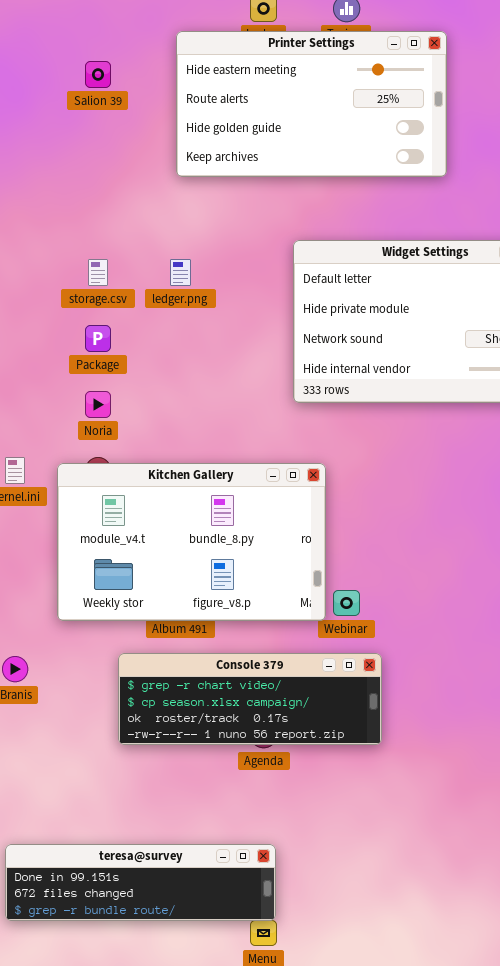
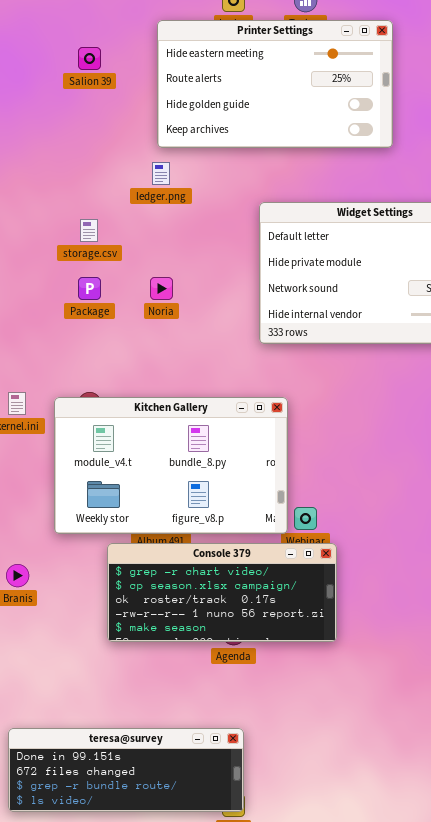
ledger.png: [170,259,191,286] -> [152,162,170,185], moved
Noria: [85,391,111,418] -> [150,277,173,300], moved
Console 379: [118,653,382,745] -> [107,543,337,642], resized
teresa@survey: [5,844,276,921] -> [8,728,244,812], resized

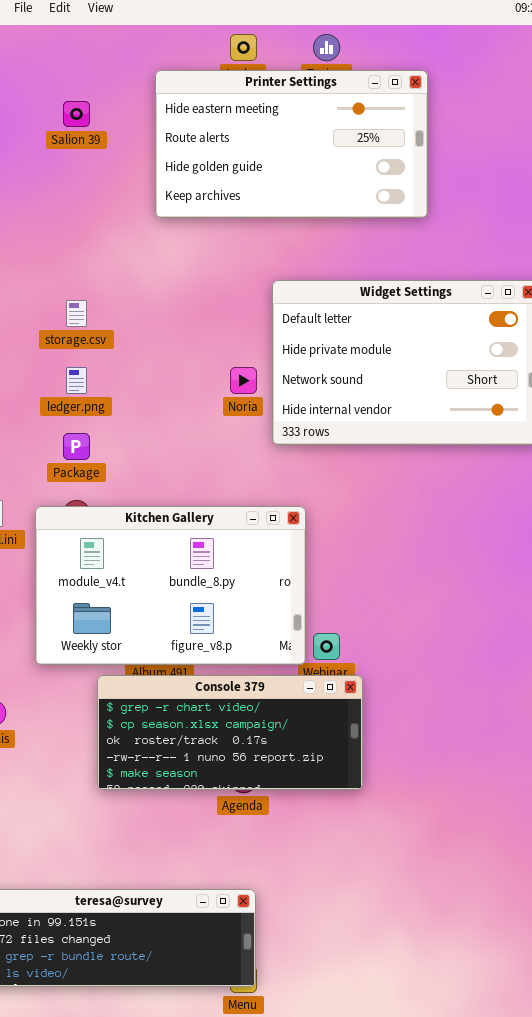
ledger.png: [152,162,170,185] -> [66,367,87,394], moved
Package: [78,277,101,300] -> [63,433,90,460], moved
Noria: [150,277,173,300] -> [230,367,257,394], moved

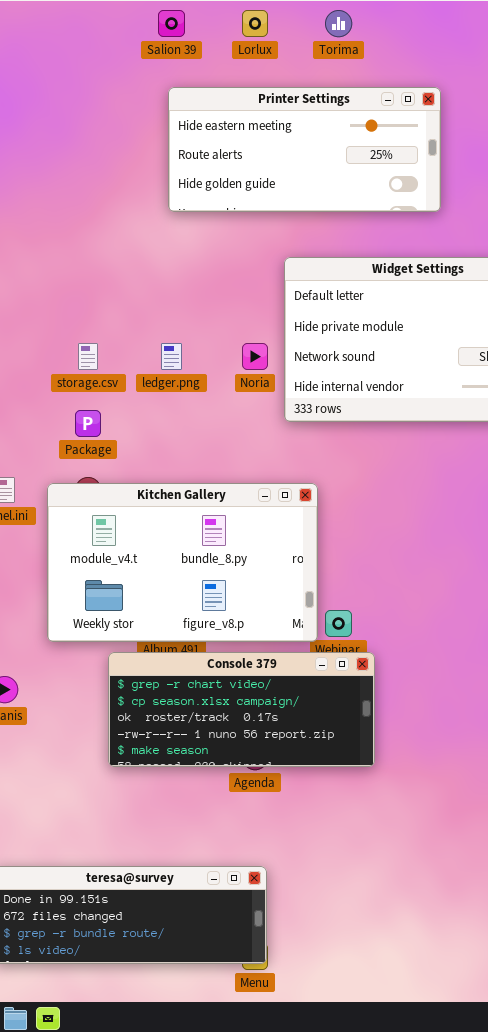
Printer Settings: [155,70,428,218] -> [168,87,441,212], moved, resized
Salion 39: [63,101,90,127] -> [158,10,185,37], moved
storage.csv: [66,300,87,327] -> [78,343,98,370], moved
ledger.png: [66,367,87,394] -> [161,343,182,370], moved

